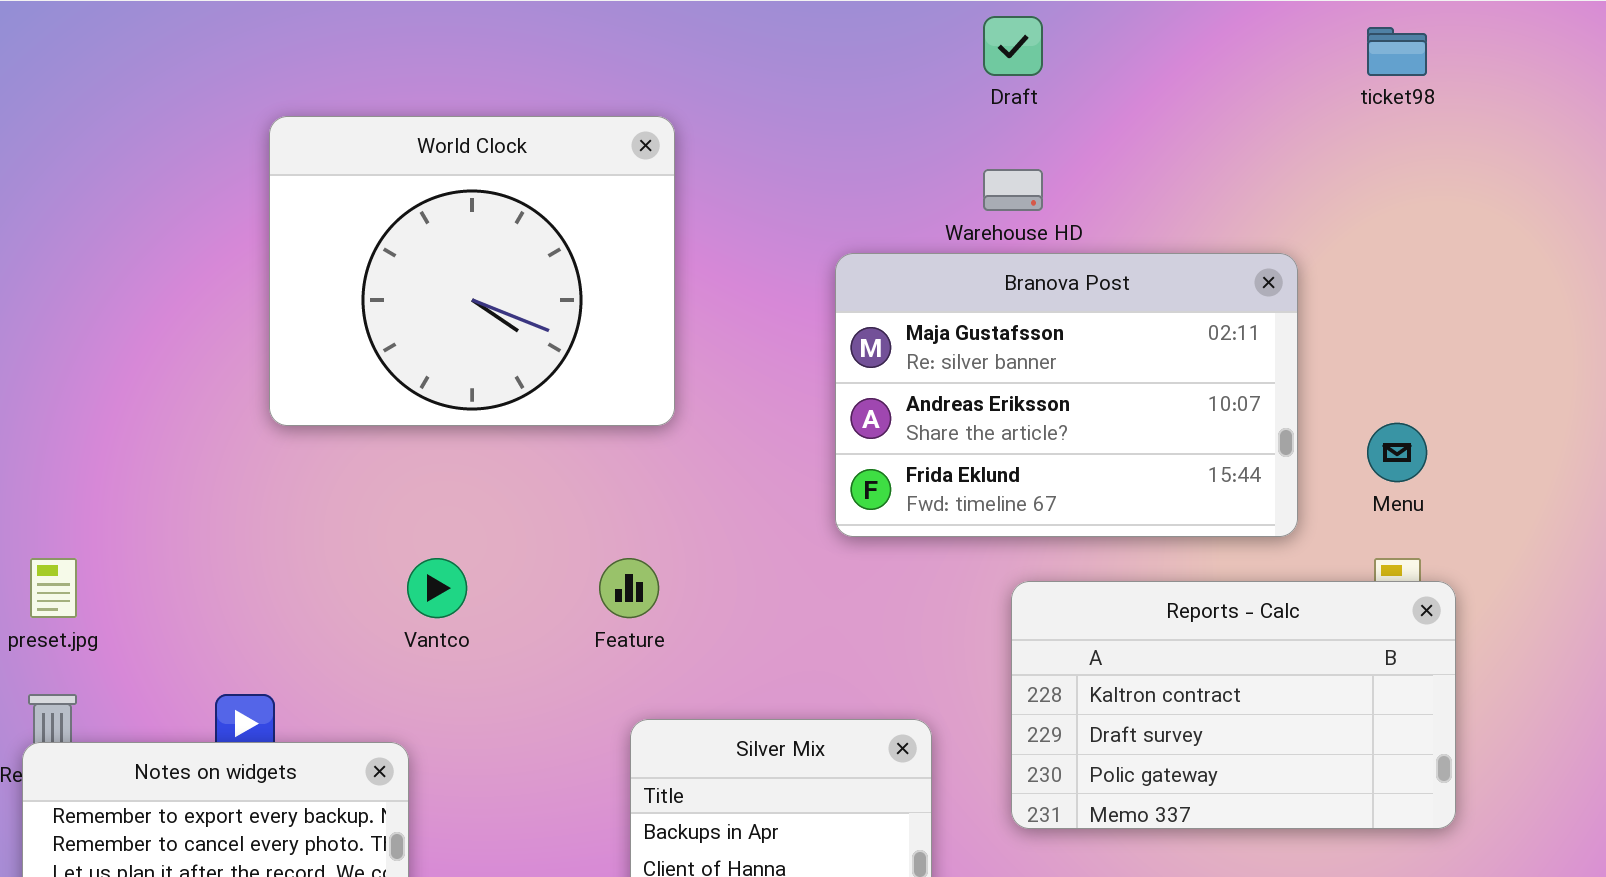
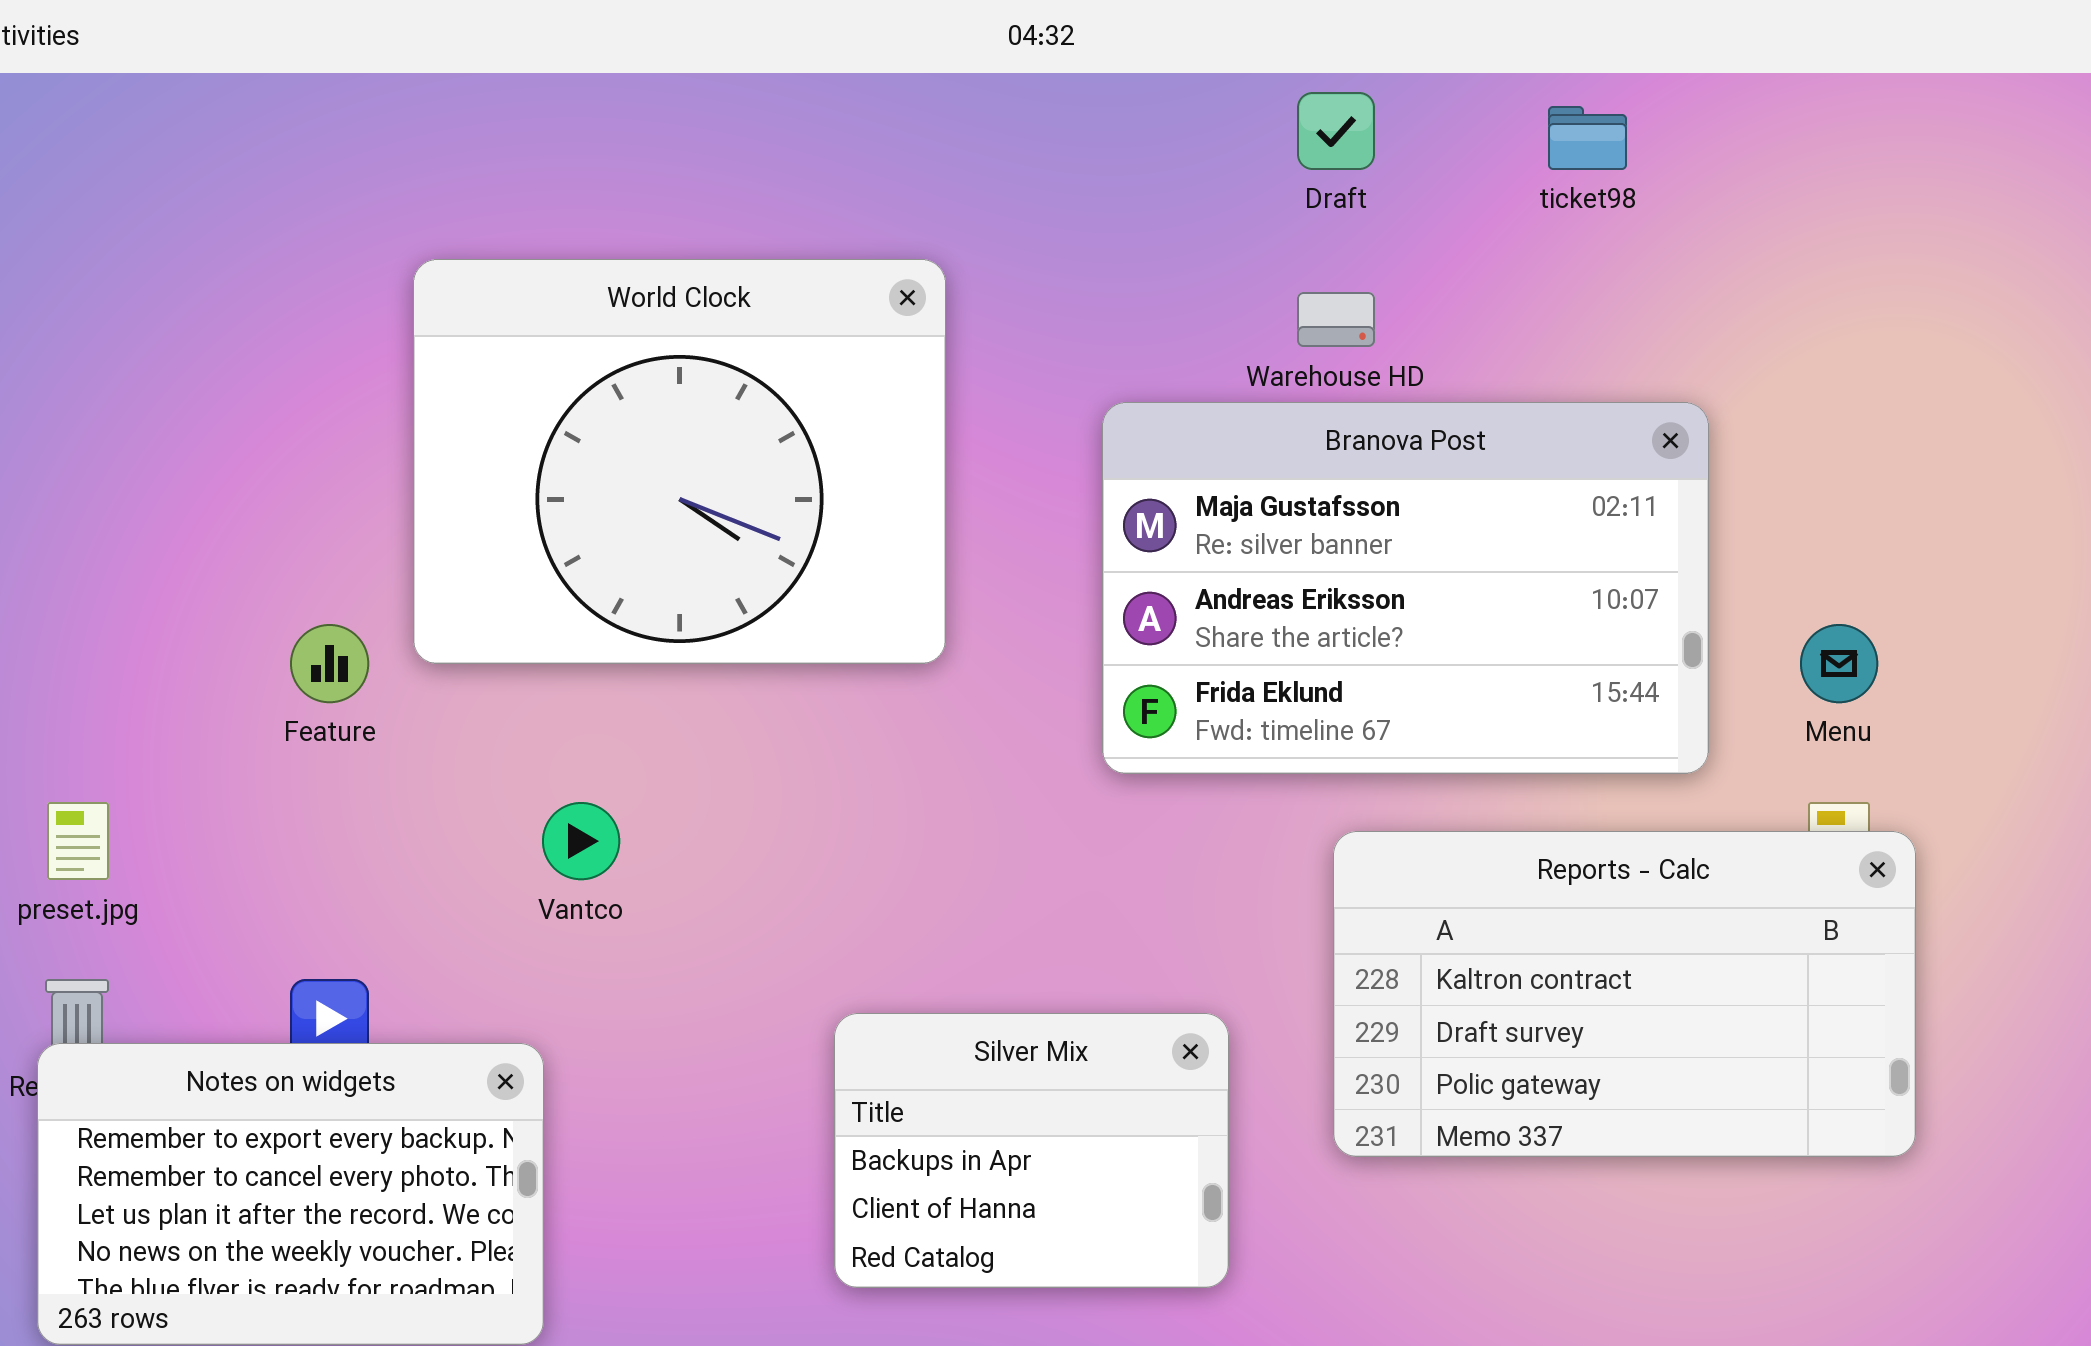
ticket98: [1367,27,1427,76] -> [1548,106,1627,170], moved
World Clock: [269,116,675,426] -> [413,259,946,664], moved
Feature: [599,558,659,618] -> [290,624,369,703], moved

